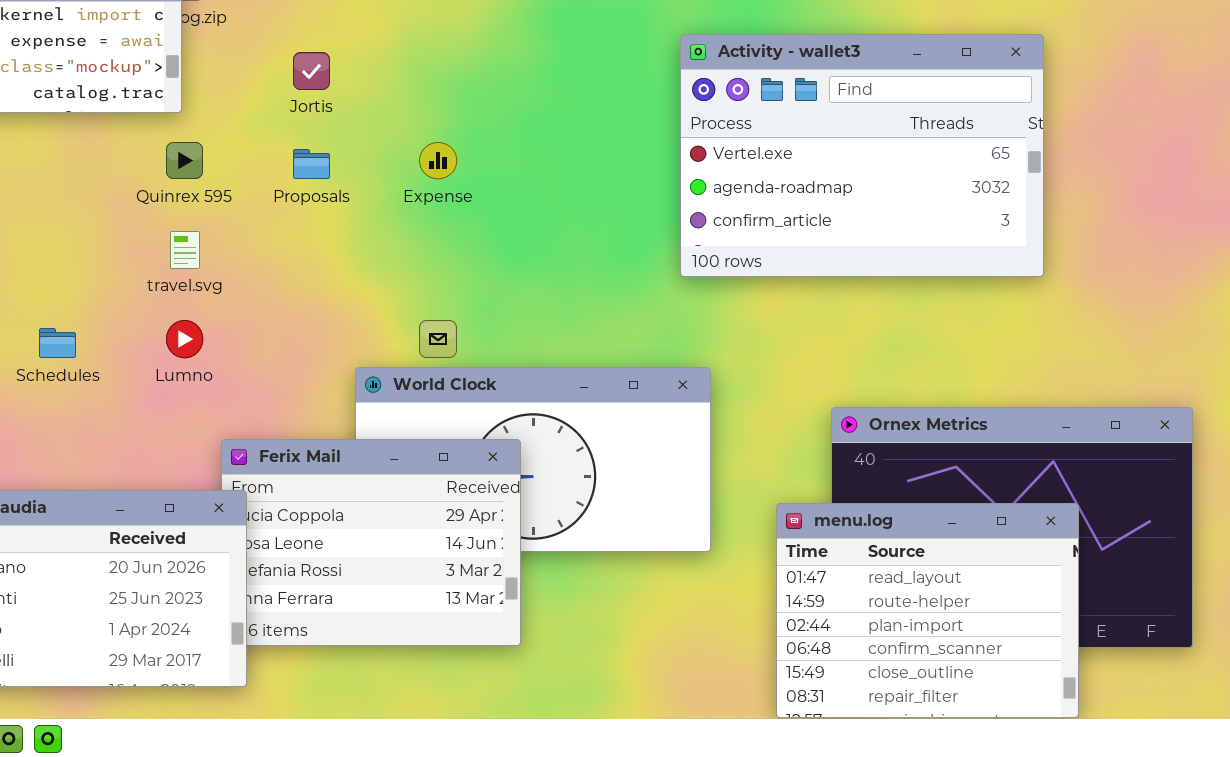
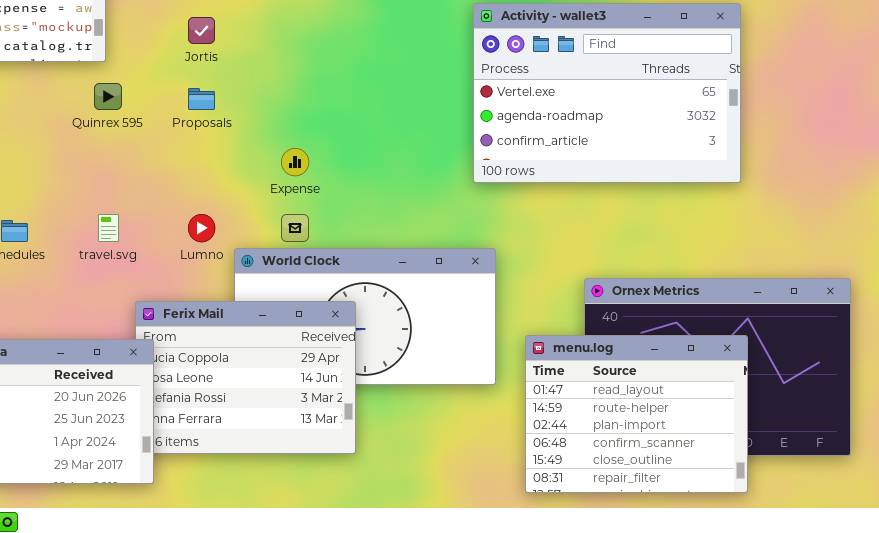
Expense: [419,142,457,179] -> [281,148,309,176], moved
travel.svg: [170,231,200,269] -> [98,214,119,242], moved
Lumno: [166,320,203,358] -> [188,214,215,242], moved
menu.log: [776,503,1079,718] -> [525,335,748,493], moved

